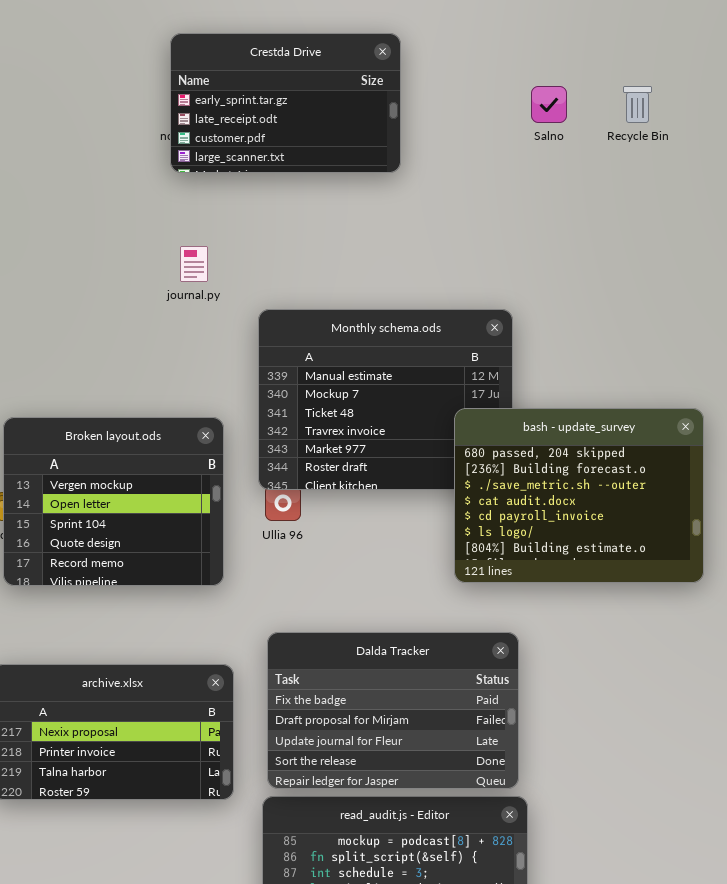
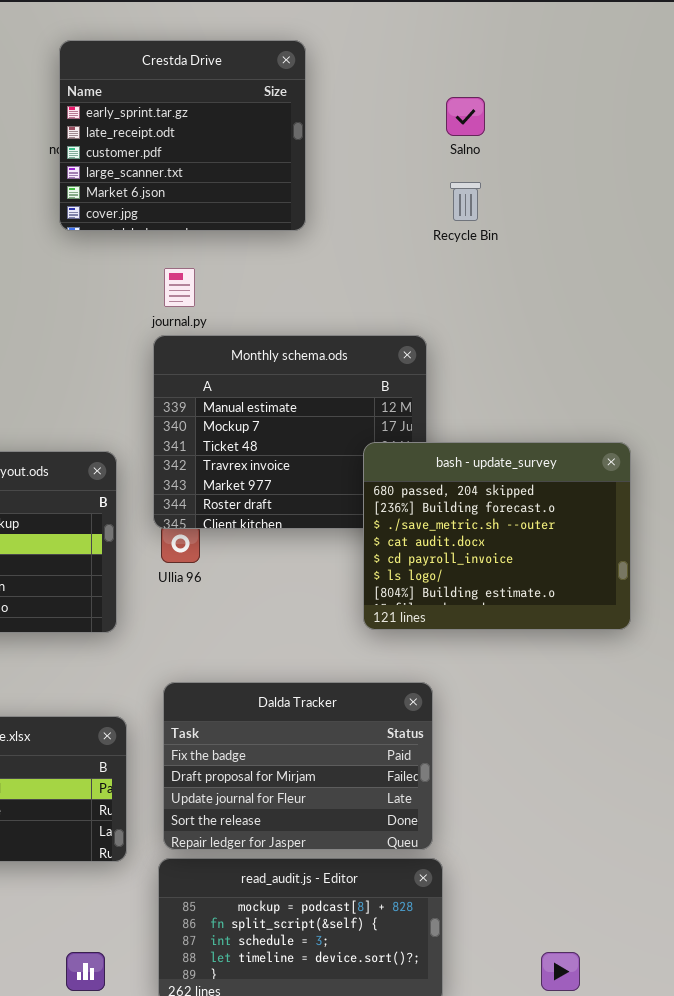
Crestda Drive: [170,33,401,173] -> [59,40,306,231], resized
Recycle Bin: [623,86,652,123] -> [450,182,481,221], moved
journal.py: [180,246,208,282] -> [164,268,195,307], moved

